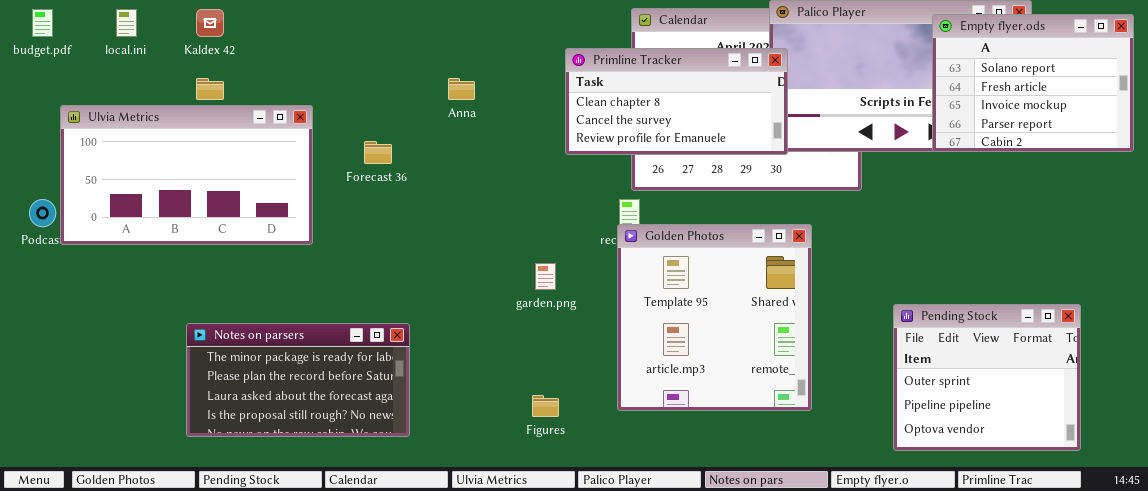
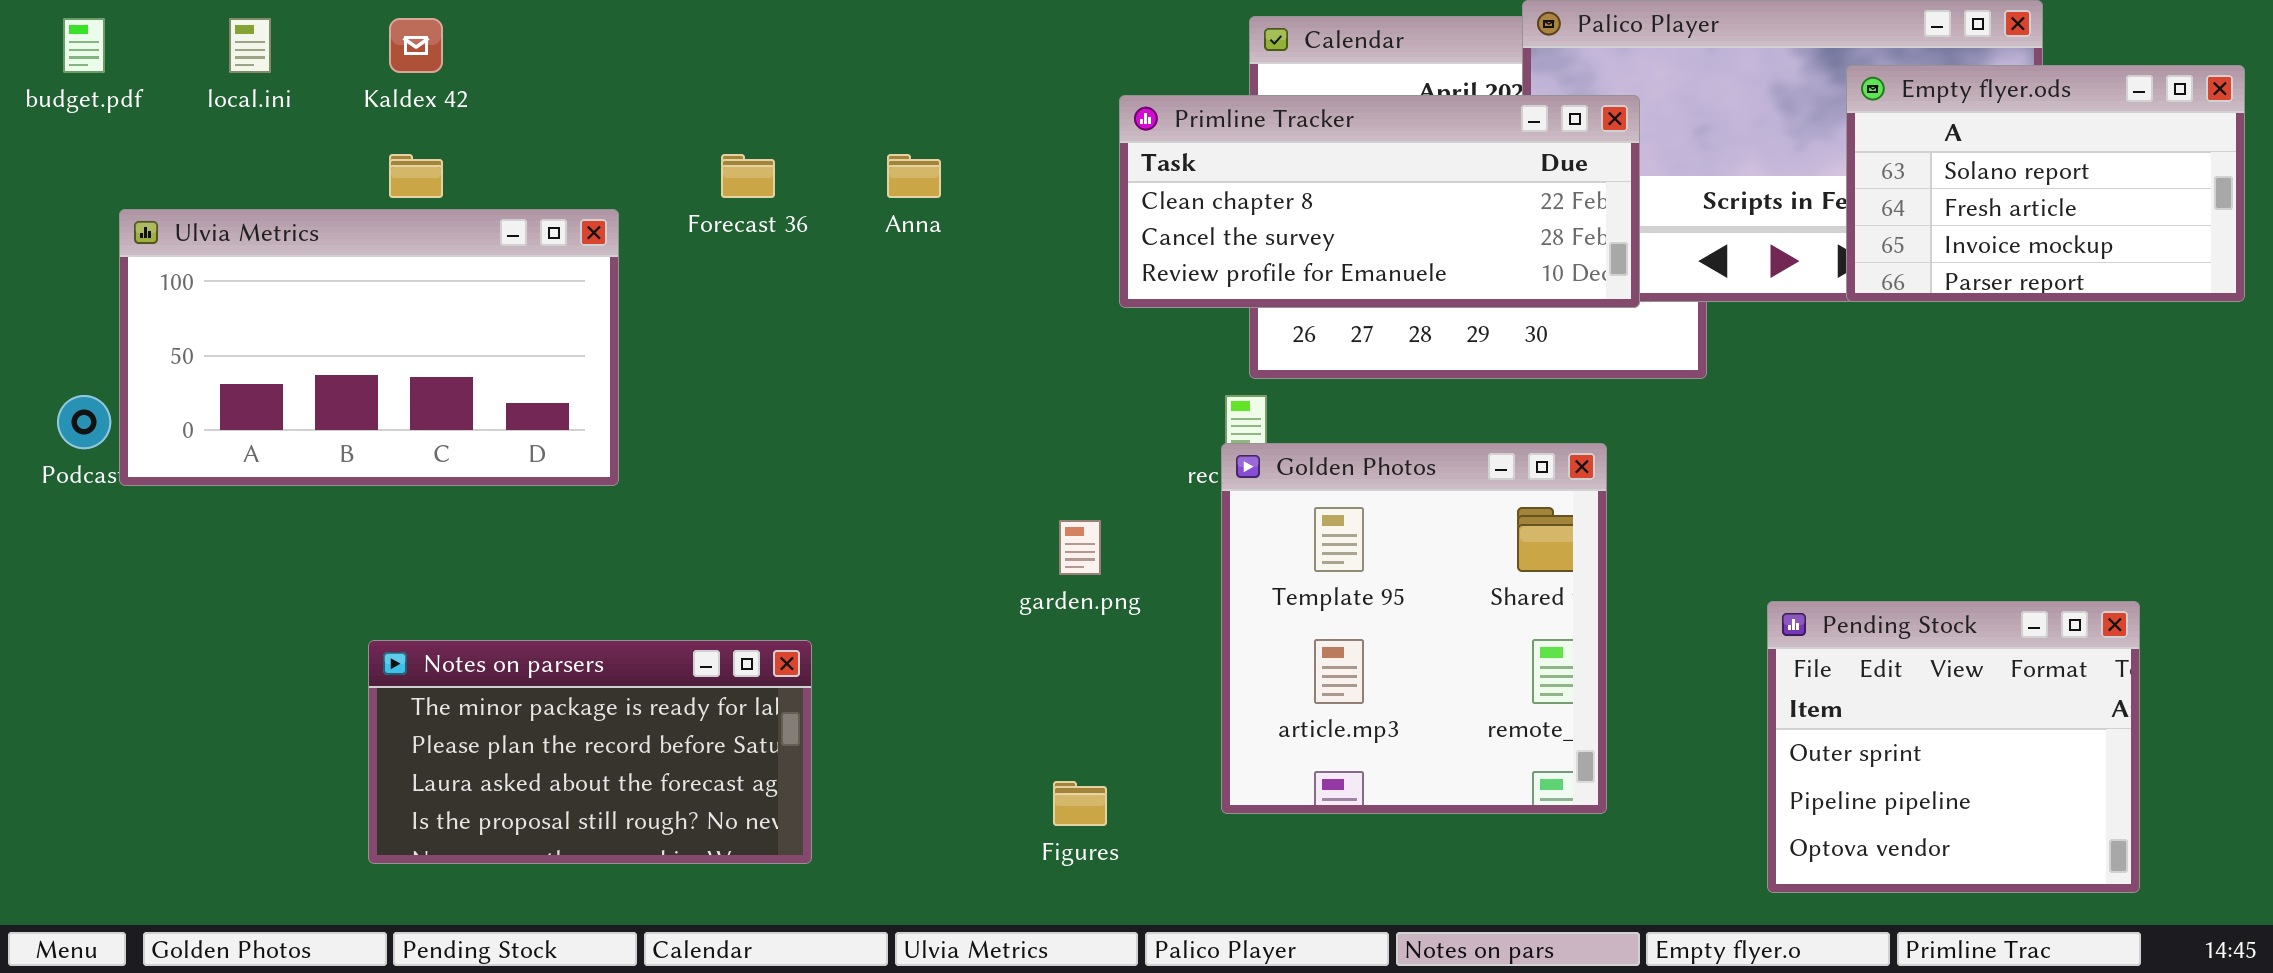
Empty flyer.ods: [932,14,1134,152] -> [1846,65,2245,302], resized
Primline Tracker: [565,48,788,155] -> [1119,95,1640,308], resized
Forecast 36: [364,141,392,164] -> [721,154,775,198], moved

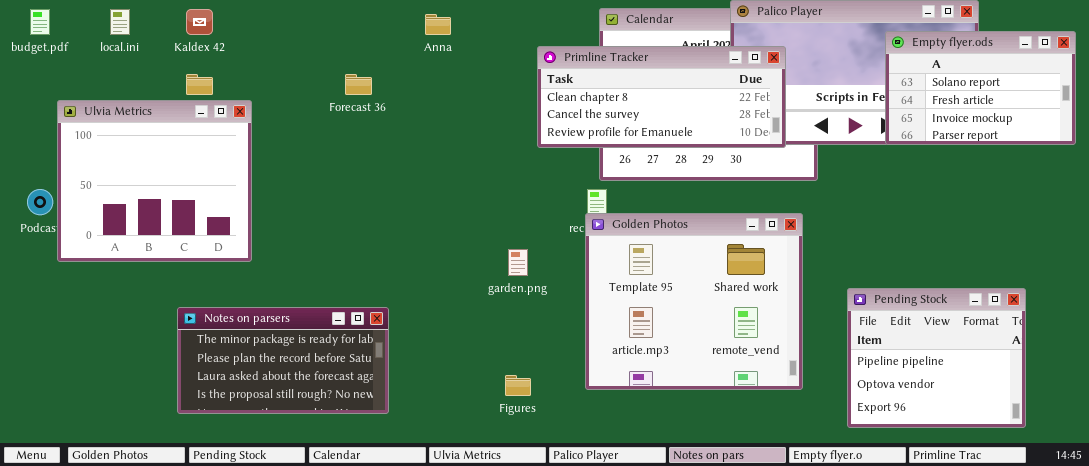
Anna: [887,154,941,198] -> [425,14,451,35], moved
Ulvia Metrics: [119,209,619,486] -> [57,100,252,262], resized
Golden Photos: [1221,443,1607,814] -> [585,213,803,390], resized
Pending Stock: [1767,601,2140,893] -> [847,288,1026,428], scrolled down 1 row

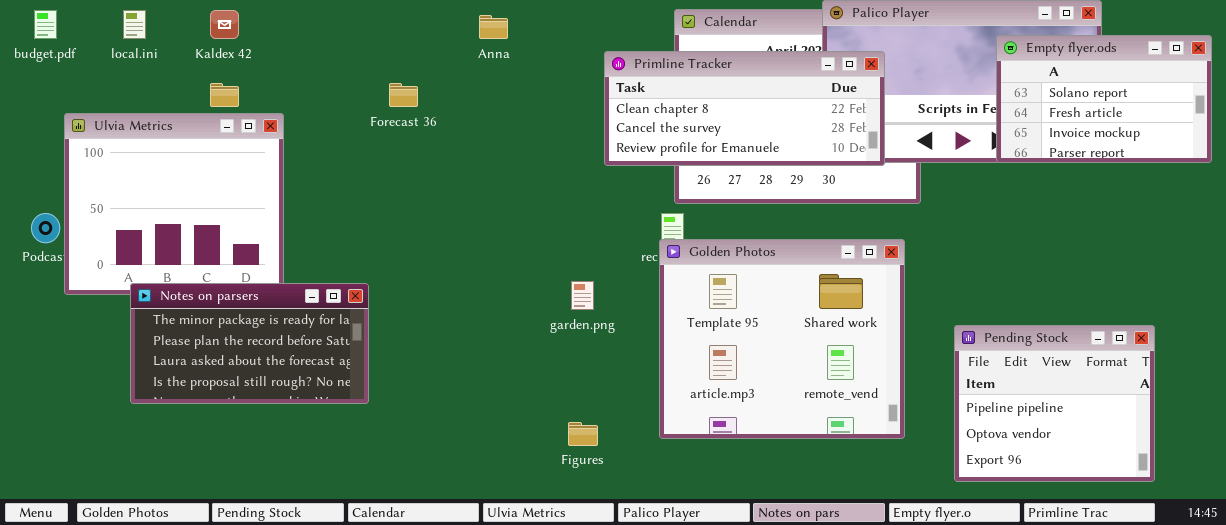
Notes on parsers: [177,307,389,414] -> [130,283,369,404], moved

